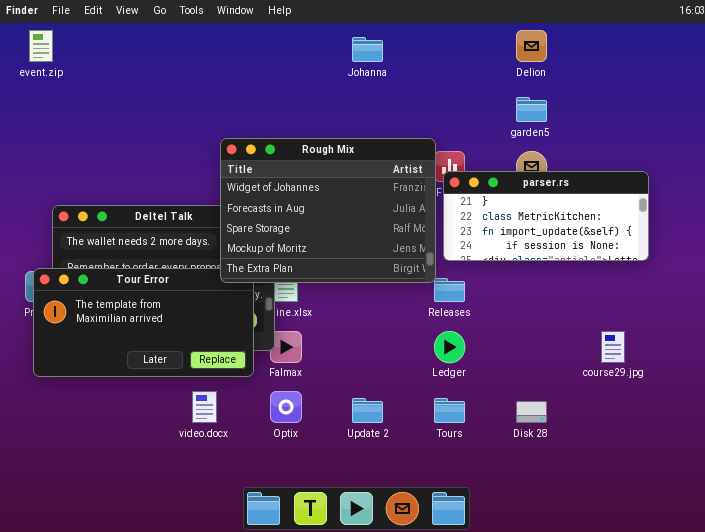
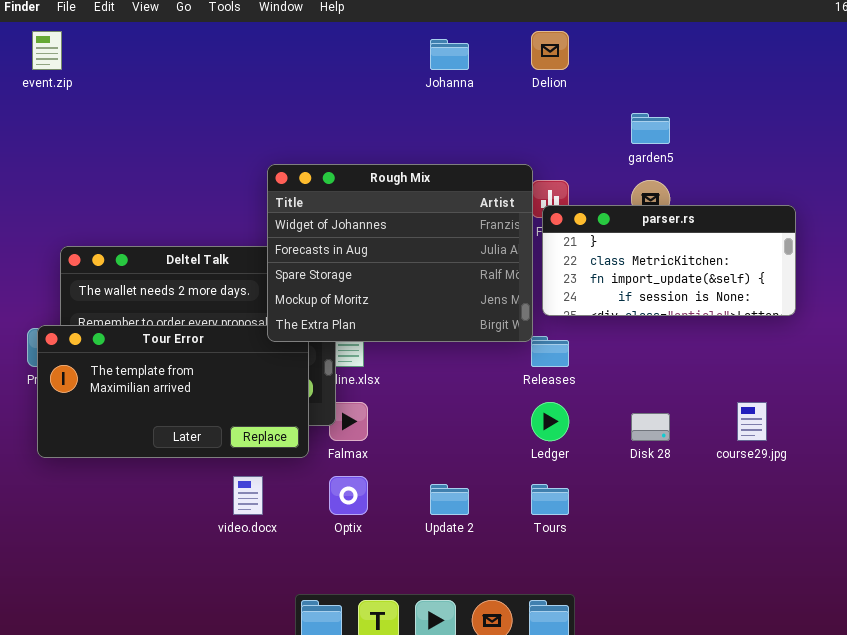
Delion: [516,30,547,62] -> [531,31,569,70], moved
Disk 28: [516,401,547,423] -> [631,413,670,441], moved

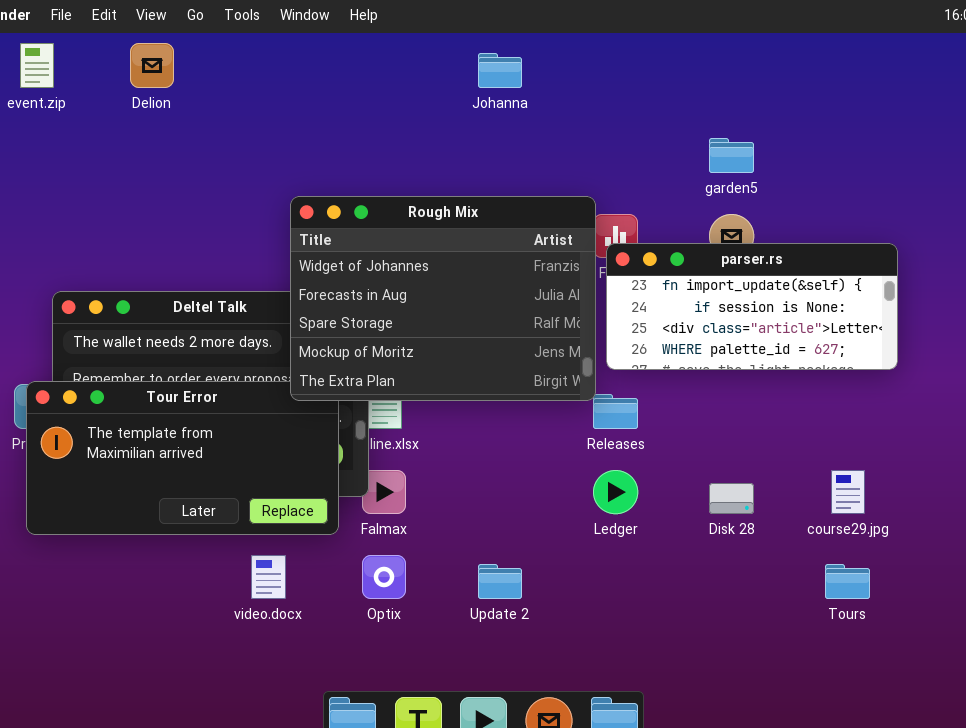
Delion: [531,31,569,70] -> [130,43,174,88], moved
parser.rs: [542,205,796,316] -> [606,243,898,370], scrolled down 2 rows
Tours: [531,484,569,515] -> [825,564,870,599], moved

